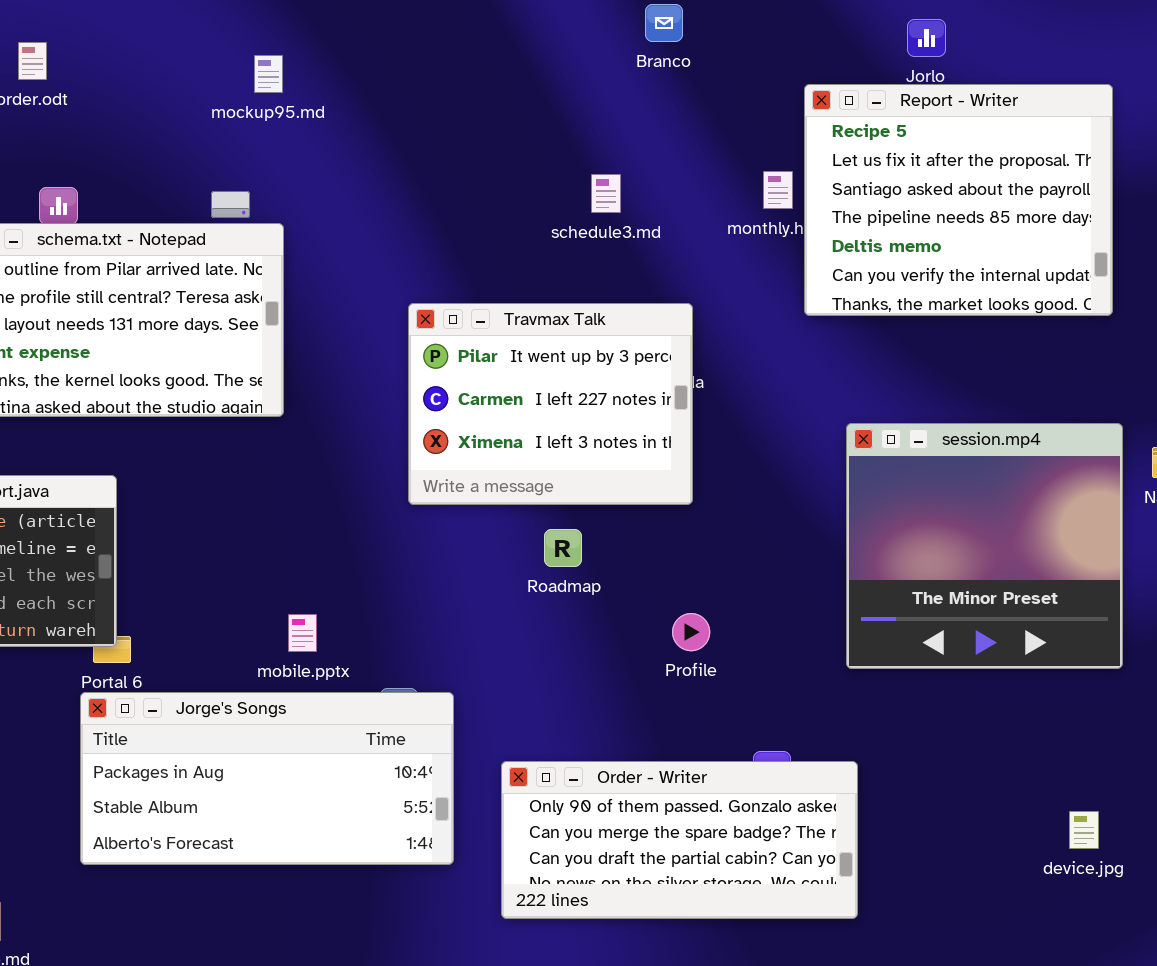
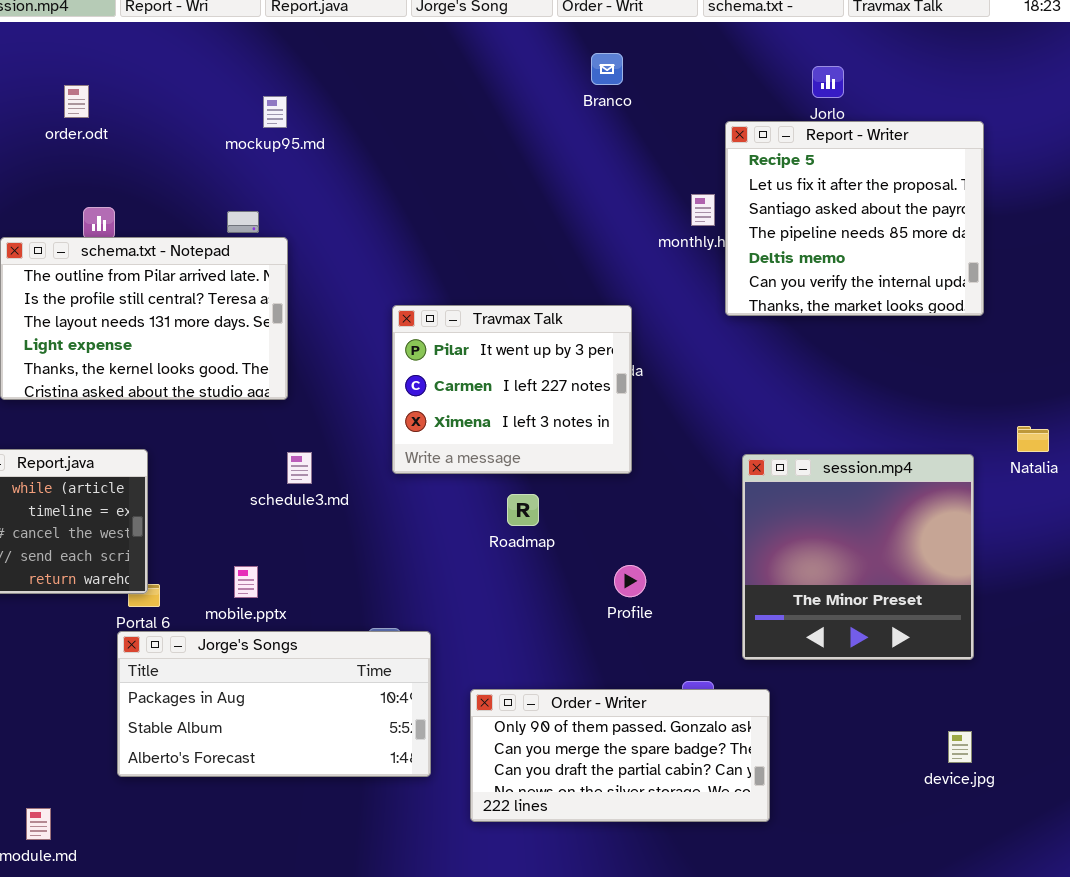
schedule3.md: [591,174,621,213] -> [287,452,312,484], moved
session.mp4: [846,423,1123,669] -> [742,454,974,660], moved
mobile.pptx: [288,614,317,652] -> [234,566,258,598], moved

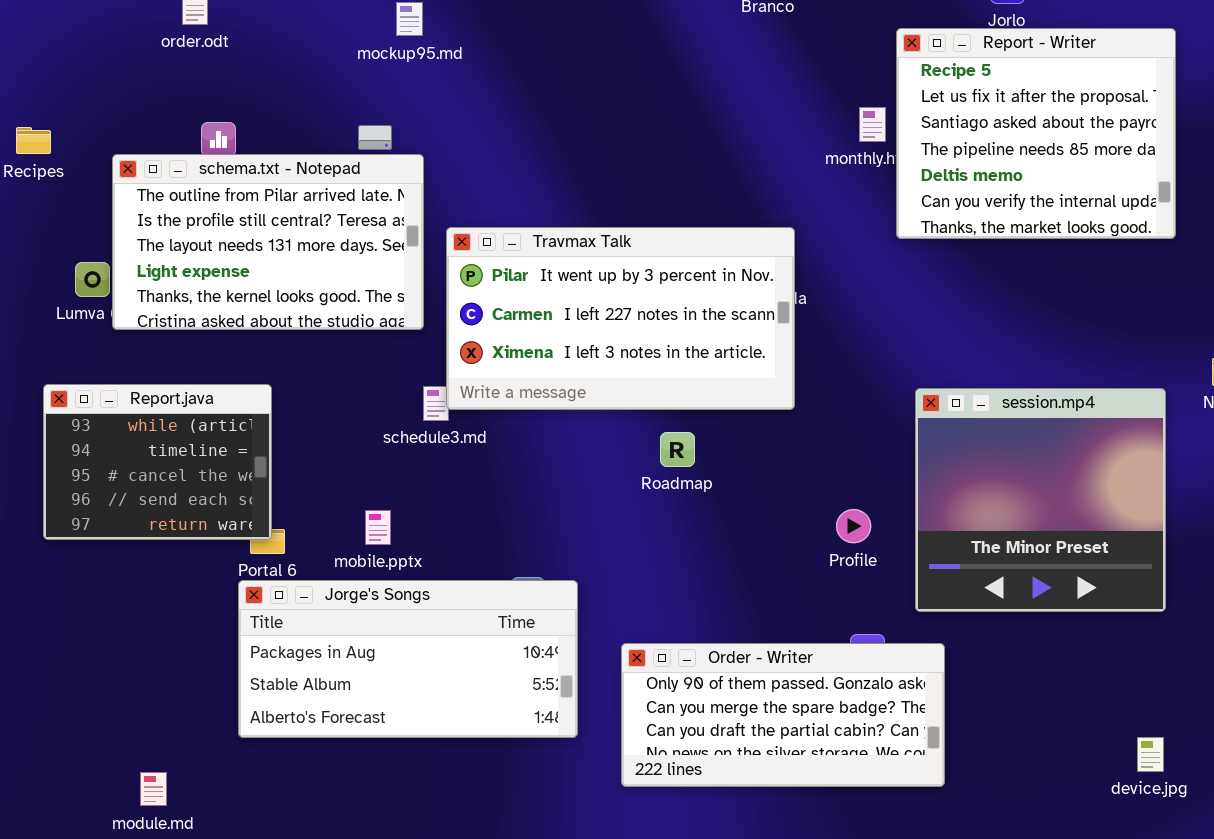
Travmax Talk: [392,305,632,474] -> [446,227,795,410], resized
Profile: [614,565,646,597] -> [836,509,871,543], moved
device.jpg: [948,731,972,763] -> [1137,737,1164,772], moved

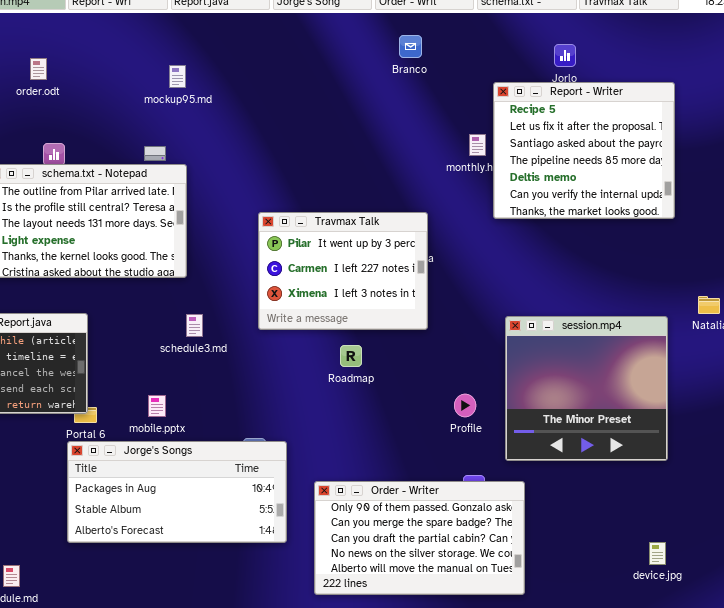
Travmax Talk: [446,227,795,410] -> [258,212,428,330], resized
Order - Writer: [621,643,945,787] -> [314,481,525,595], resized

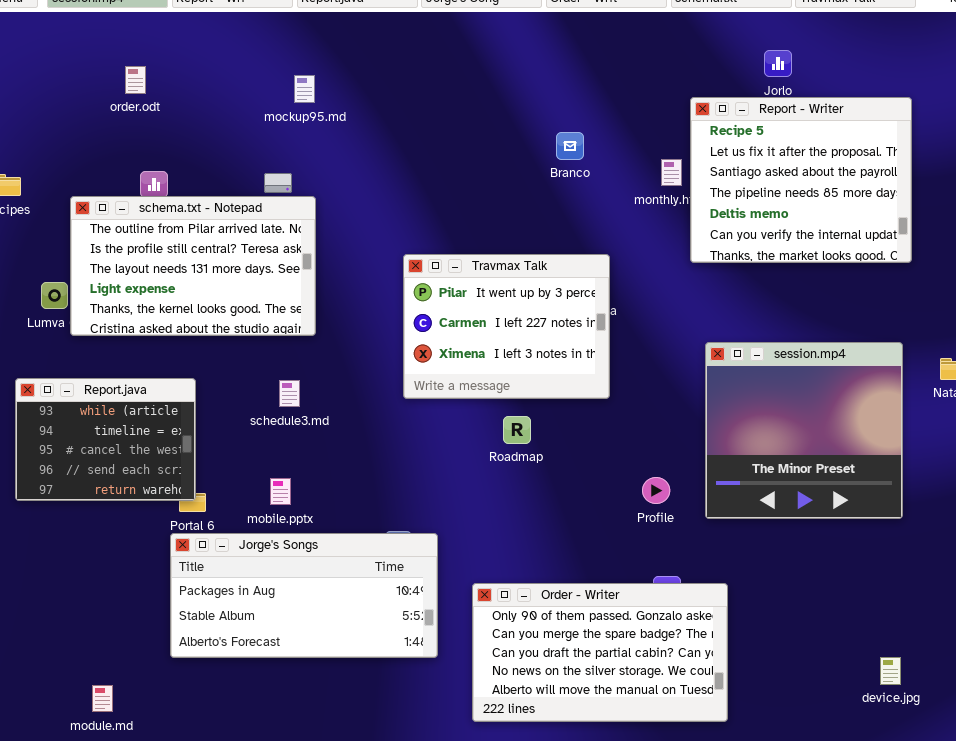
Branco: [399,35,422,58] -> [556,132,584,160], moved
schedule3.md: [186,314,203,337] -> [279,380,300,407], moved
session.mp4: [505,316,668,461] -> [705,342,903,519], moved

